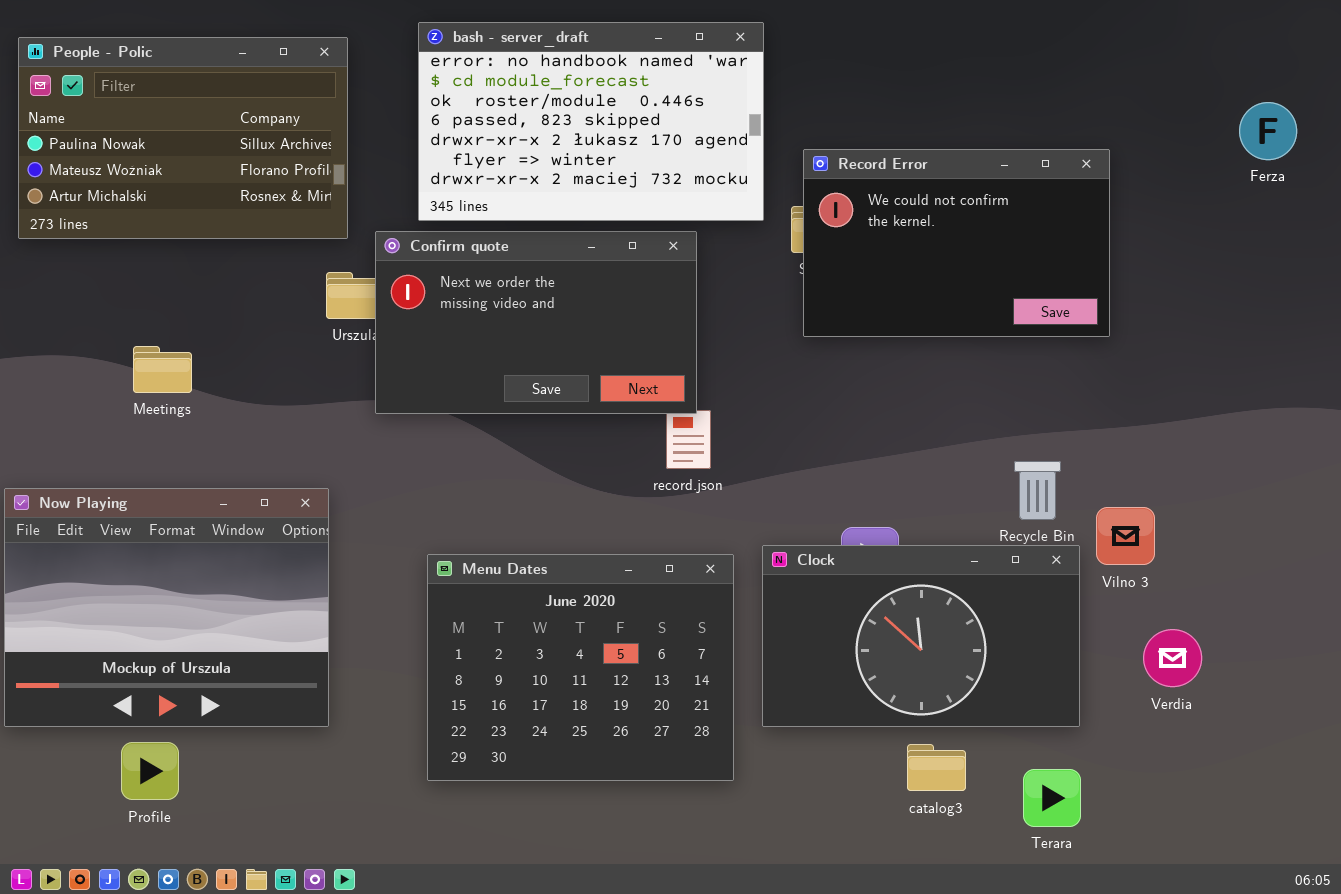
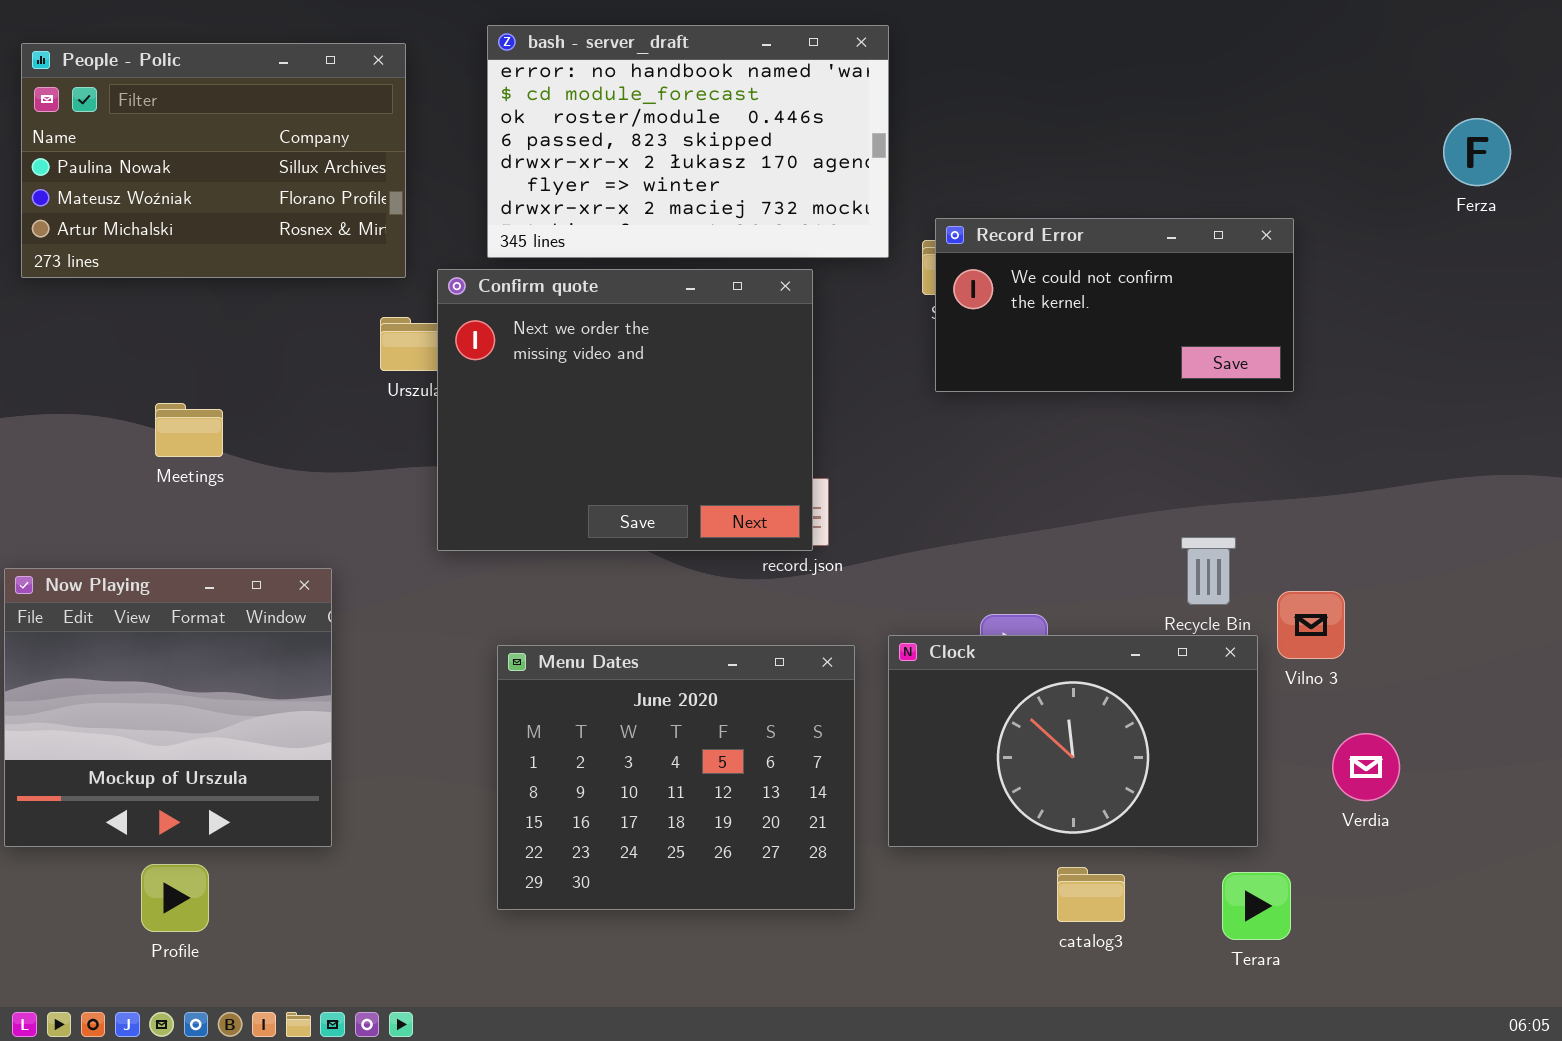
Record Error: [803,149,1110,337] -> [935,218,1294,392], resized
Confirm quote: [375,231,697,414] -> [437,269,813,551], resized
Now Playing: [4,488,329,727] -> [4,568,332,847], resized
Terara: [1023,769,1081,827] -> [1222,872,1291,940], moved

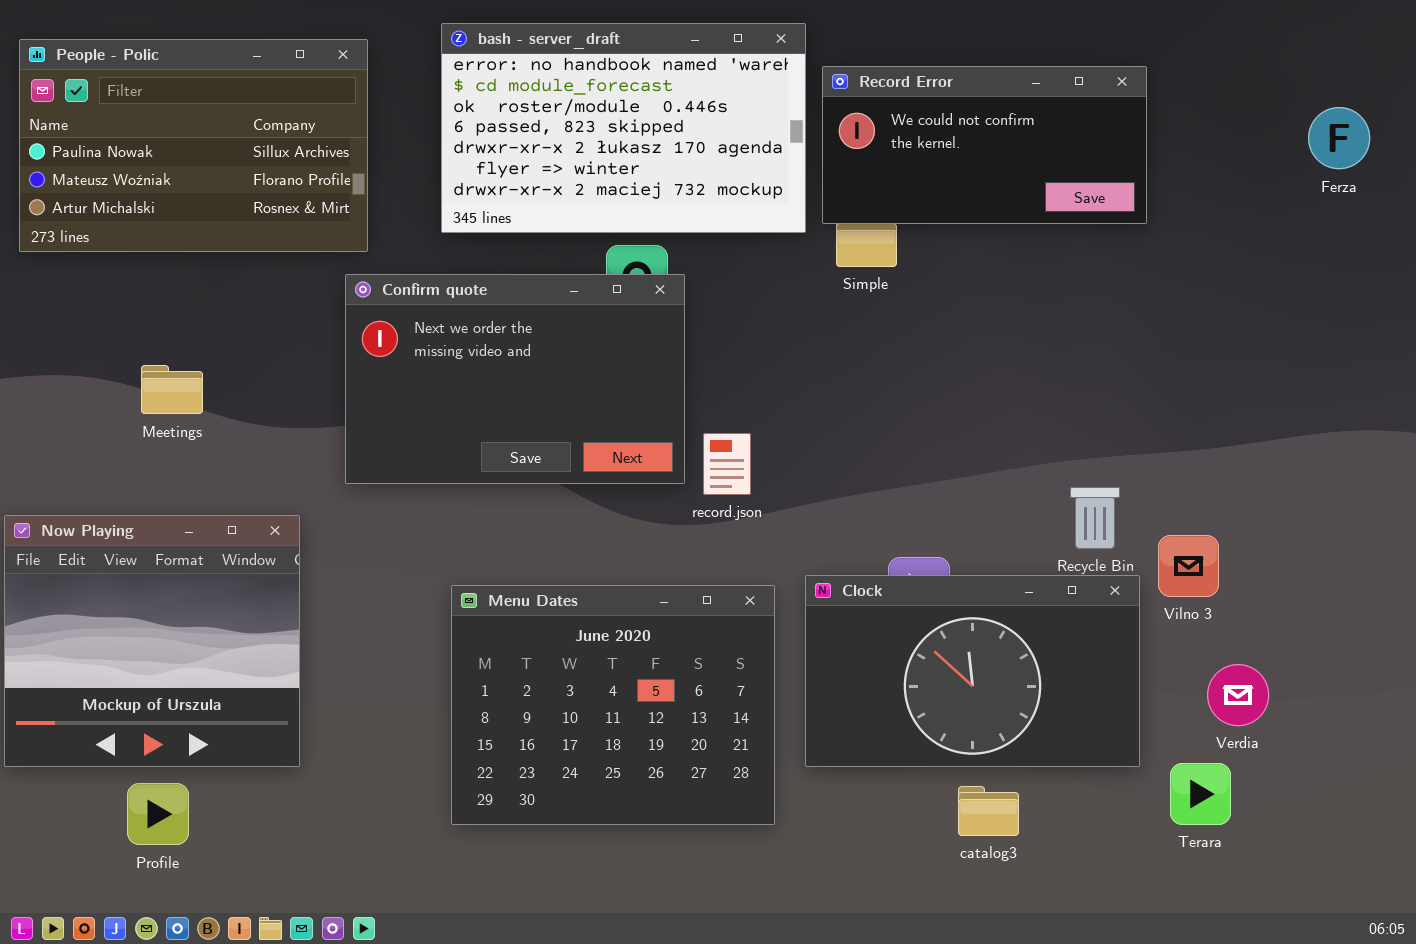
Record Error: [935,218,1294,392] -> [822,66,1147,224], moved
Confirm quote: [437,269,813,551] -> [345,274,685,484], moved, resized
Terara: [1222,872,1291,940] -> [1170,763,1231,825], moved

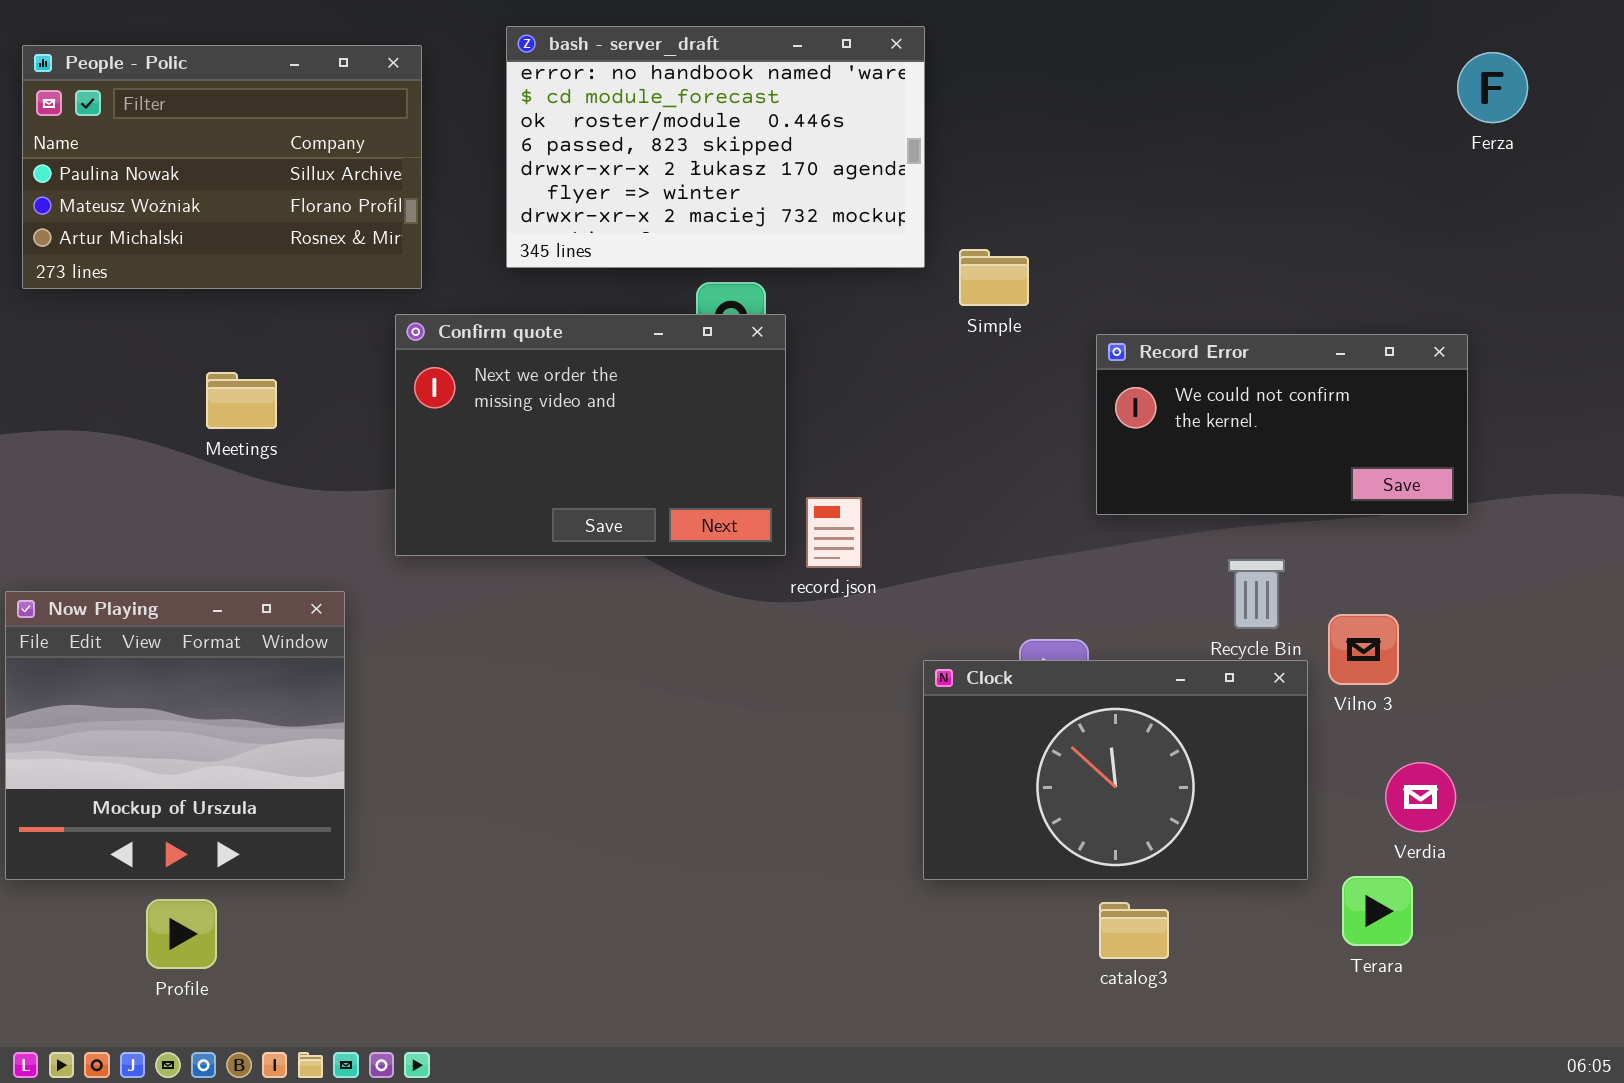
Record Error: [822,66,1147,224] -> [1096,334,1468,515], moved
Ferza: [1308,107,1370,169] -> [1457,52,1528,123], moved
Meetings: [141,365,203,414] -> [206,372,277,429], moved
Menu Dates: [451,585,775,825] -> none, closed

